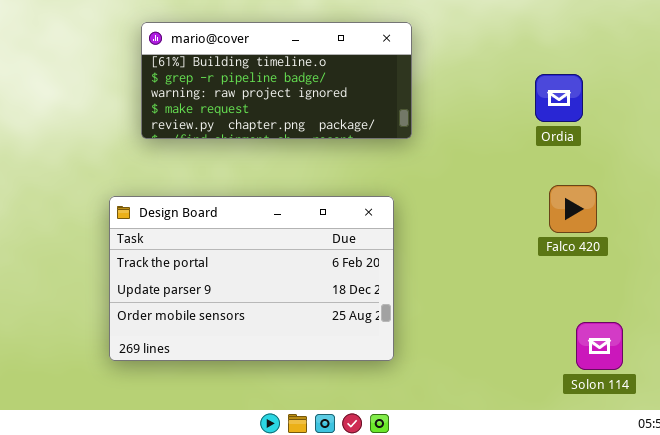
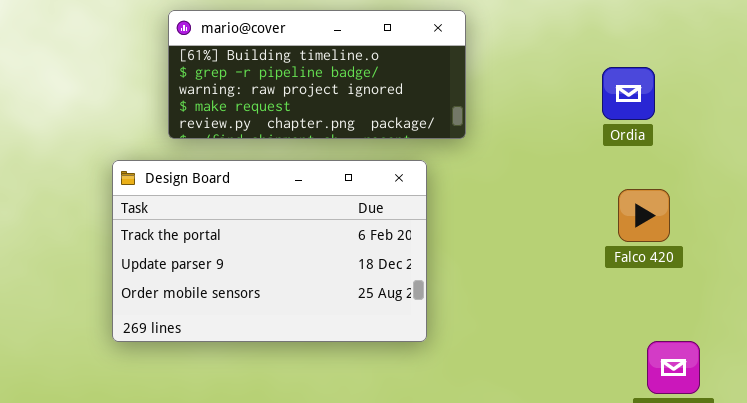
Design Board: [109,196,394,361] -> [112,160,427,342], moved

